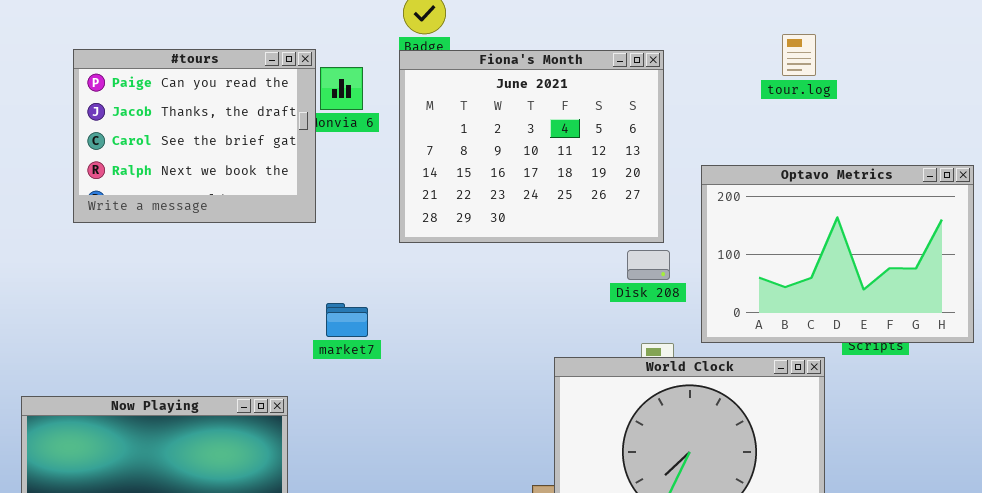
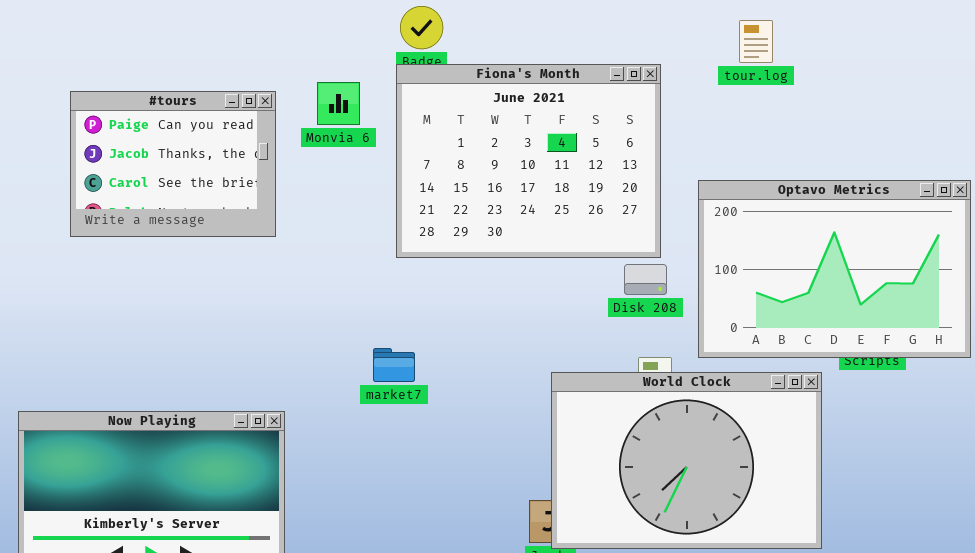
tour.log: [782,34,816,76] -> [739,20,773,63], moved
#tours: [73,49,316,223] -> [70,91,276,237], resized
market7: [326,303,368,337] -> [373,348,415,382], moved

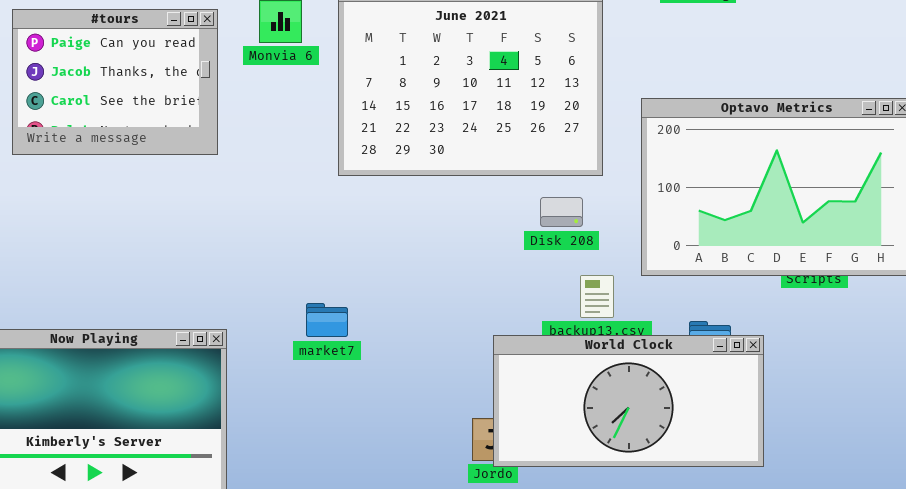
Disk 208: [624,264,667,295] -> [540,197,583,227], moved
market7: [373,348,415,382] -> [306,303,348,337], moved
World Clock: [551,372,822,549] -> [493,335,764,467], resized

